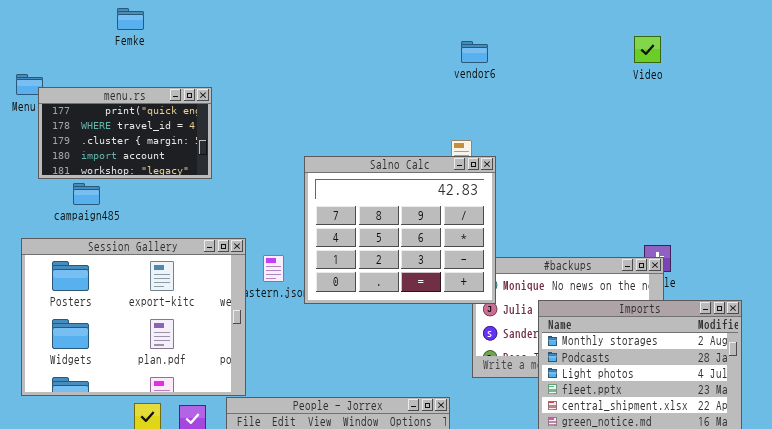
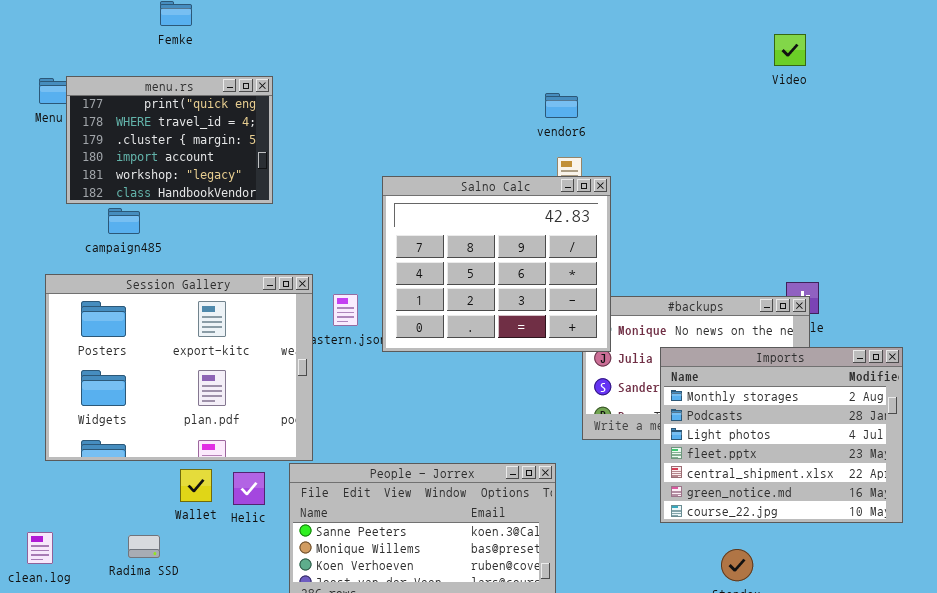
vendor6: [461,41,488,63] -> [545,93,578,118], moved
menu.rs: [38,87,212,179] -> [66,76,273,204], resized

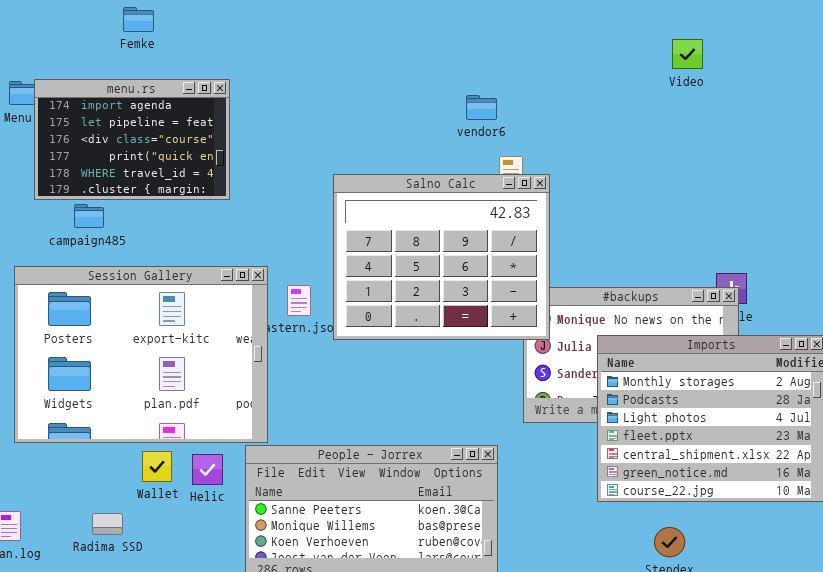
Video: [774,34,806,66] -> [672,39,703,69], moved
menu.rs: [66,76,273,204] -> [34,79,230,200], scrolled up 3 rows
vendor6: [545,93,578,118] -> [466,95,497,120], moved

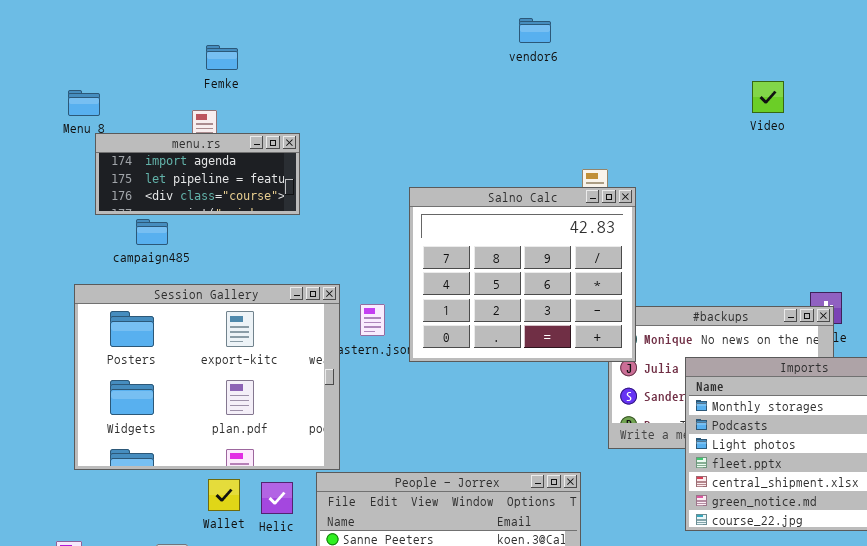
Femke: [123,7,154,32] -> [206,45,238,70], moved
Video: [672,39,703,69] -> [752,81,784,113], moved
menu.rs: [34,79,230,200] -> [95,133,300,215], resized
vendor6: [466,95,497,120] -> [519,18,551,43], moved

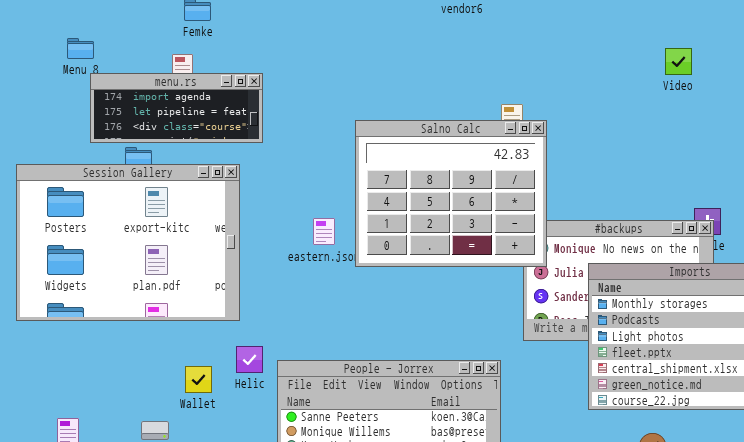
Video: [752,81,784,113] -> [665,48,692,75], moved
Session Gallery: [74,284,340,470] -> [16,164,240,321], moved
Helic: [261,482,293,514] -> [236,346,263,373], moved

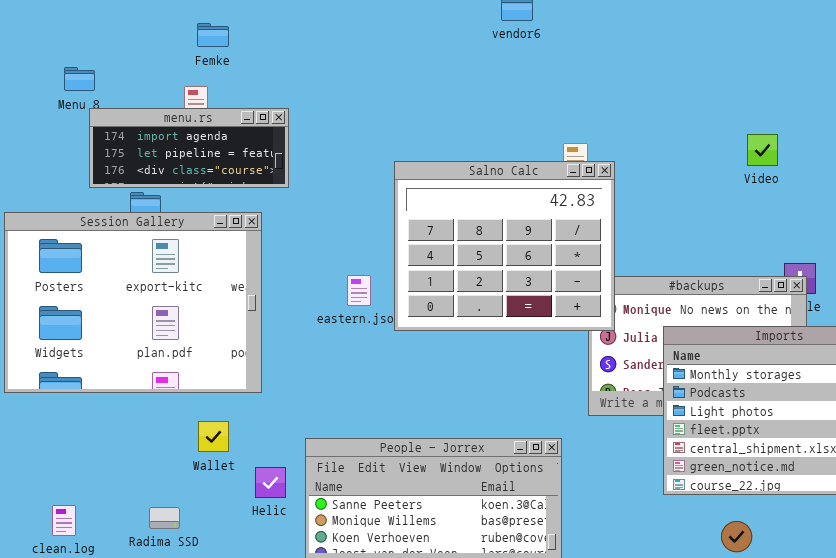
Video: [665,48,692,75] -> [747,134,778,166], moved
Helic: [236,346,263,373] -> [255,467,286,498], moved
Wallet: [185,366,212,393] -> [198,421,229,452], moved

